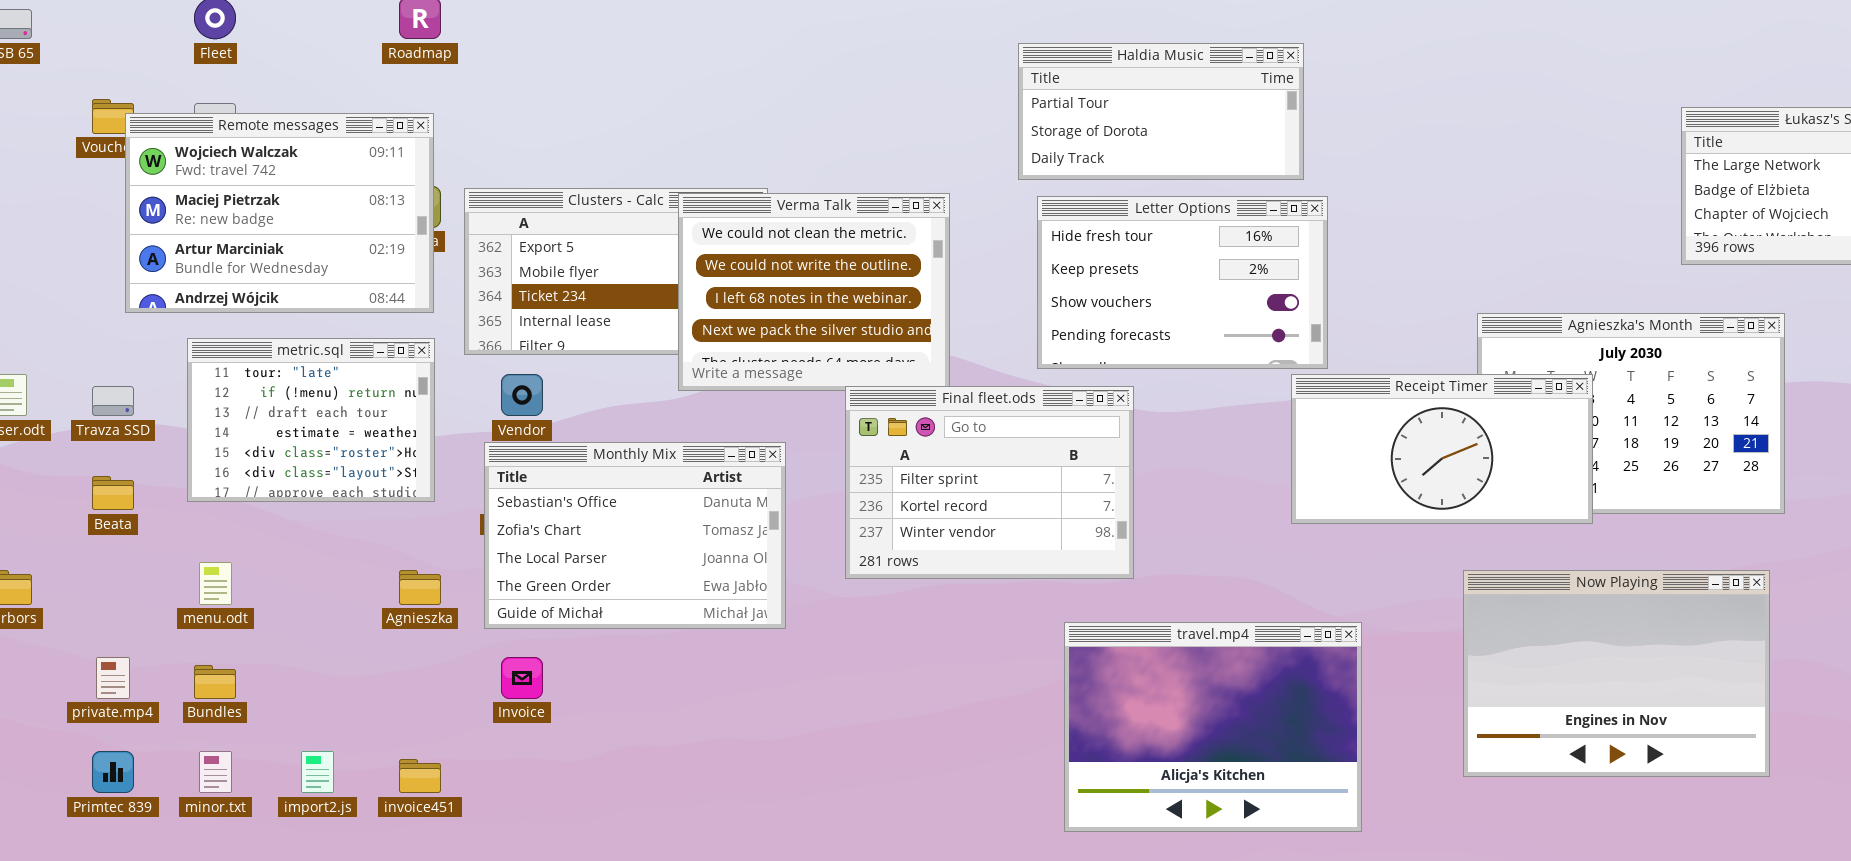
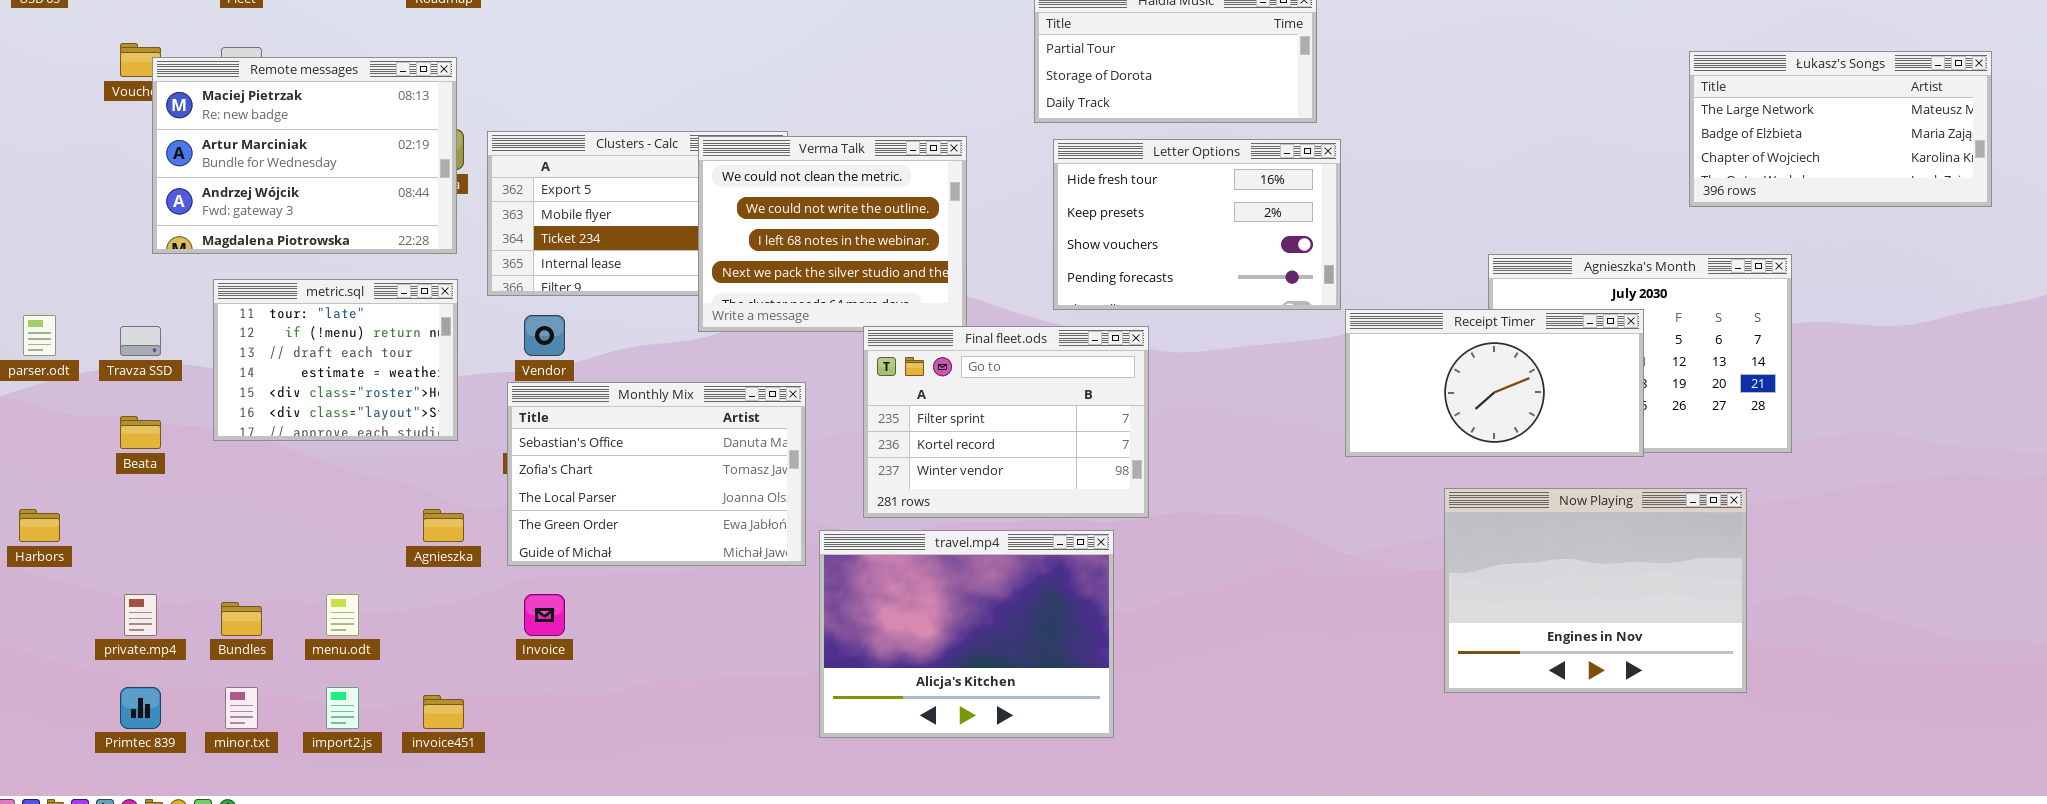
Remote messages: [125,113,434,313] -> [152,57,457,254], scrolled down 1 row
Receipt Timer: [1291,374,1593,524] -> [1345,309,1644,457], moved
menu.odt: [199,562,232,605] -> [326,594,359,636], moved
Now Playing: [1463,570,1770,777] -> [1444,488,1747,693], moved
travel.mp4: [1064,622,1362,832] -> [819,530,1114,738], moved

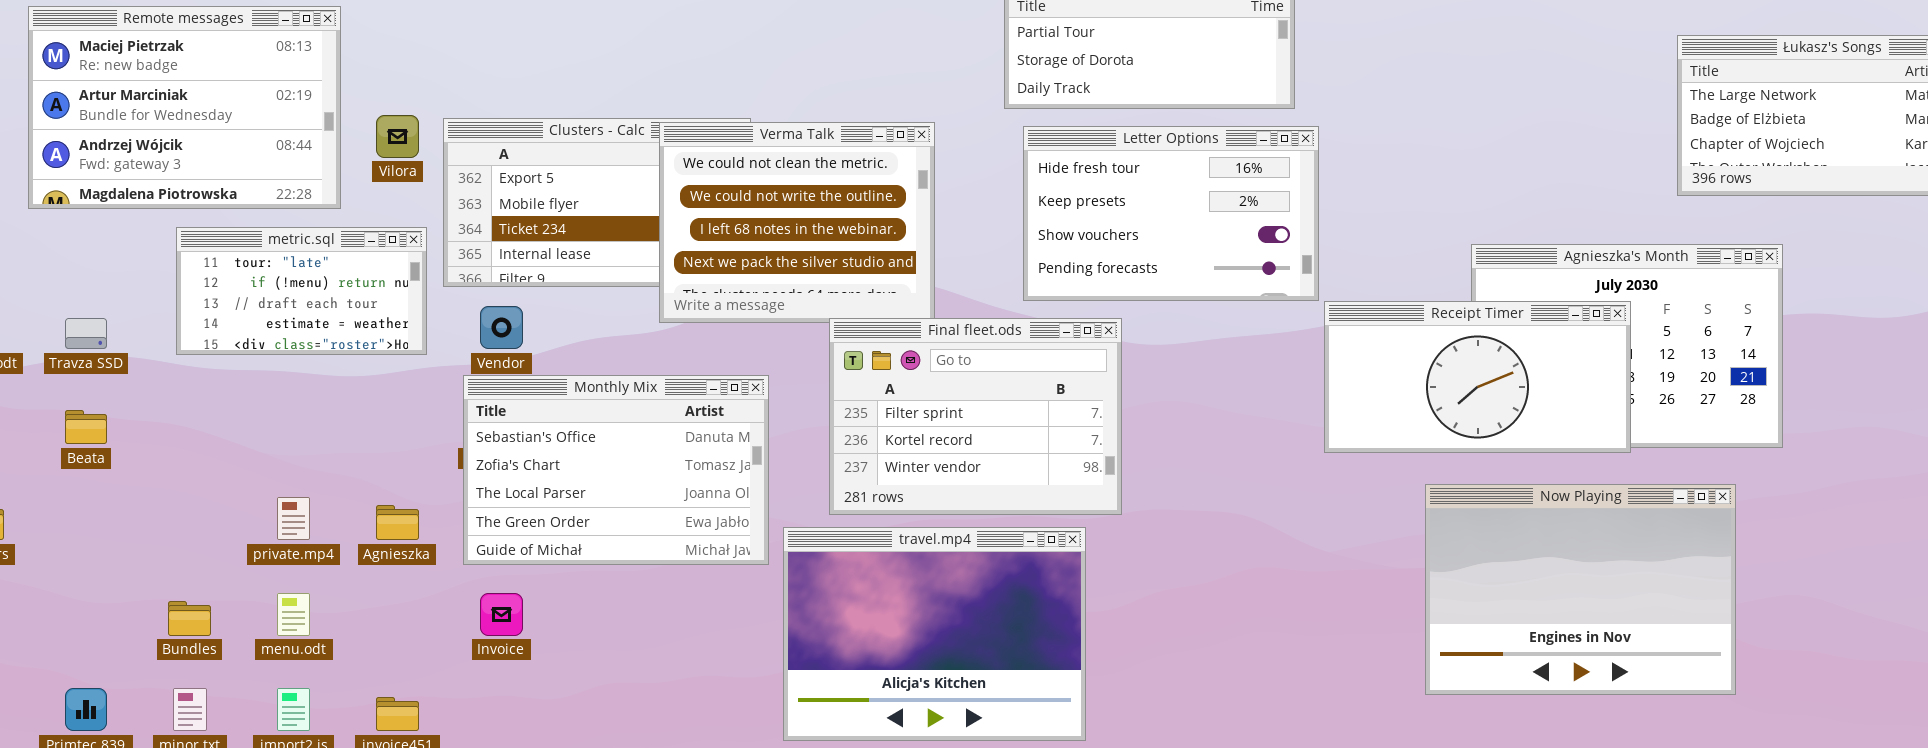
Remote messages: [152,57,457,254] -> [28,6,341,209], moved
metric.sql: [213,279,458,441] -> [176,227,427,355], moved, resized
private.mp4: [124,594,157,636] -> [277,497,310,540], moved

